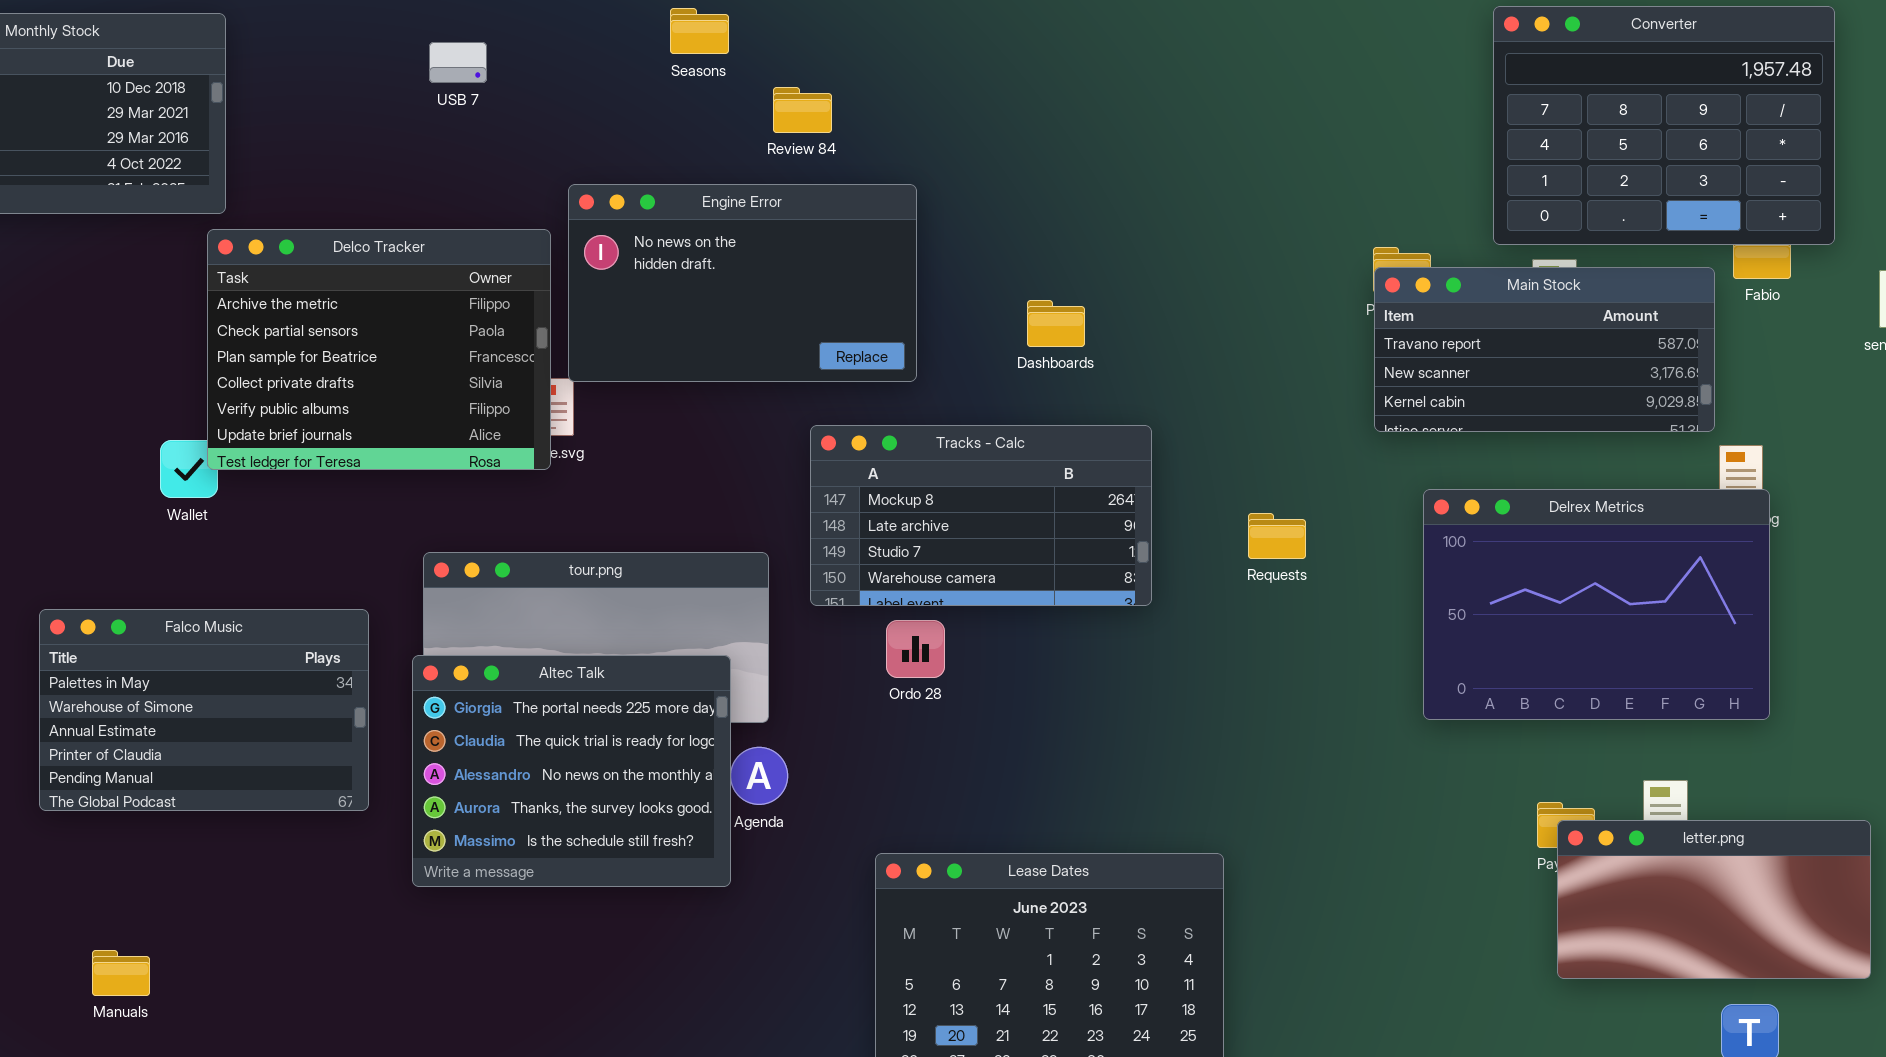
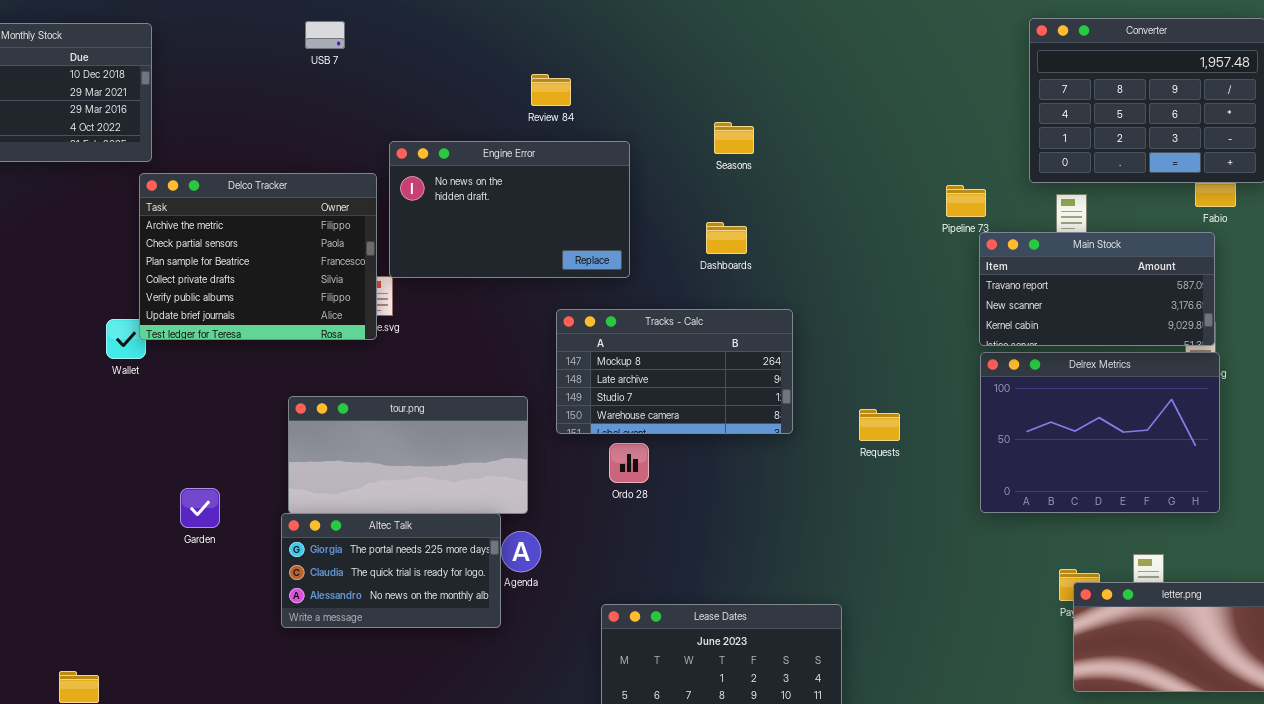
Seasons: [670,8,729,54] -> [714,122,754,154], moved
USB 7: [429,42,487,83] -> [305,21,345,49], moved
Main Stock: [1374,267,1715,432] -> [979,232,1215,346], moved
Requests: [1248,513,1306,559] -> [859,409,900,441], moved
Falco Music: [39,609,369,811] -> none, closed
Altec Talk: [412,655,731,887] -> [281,513,501,628], resized

